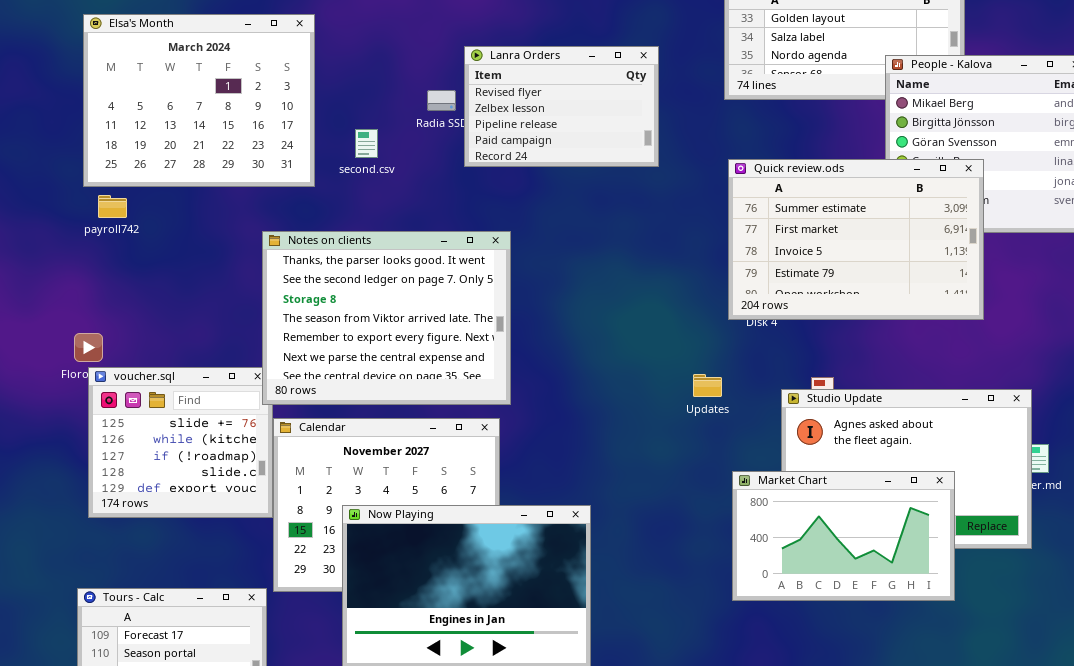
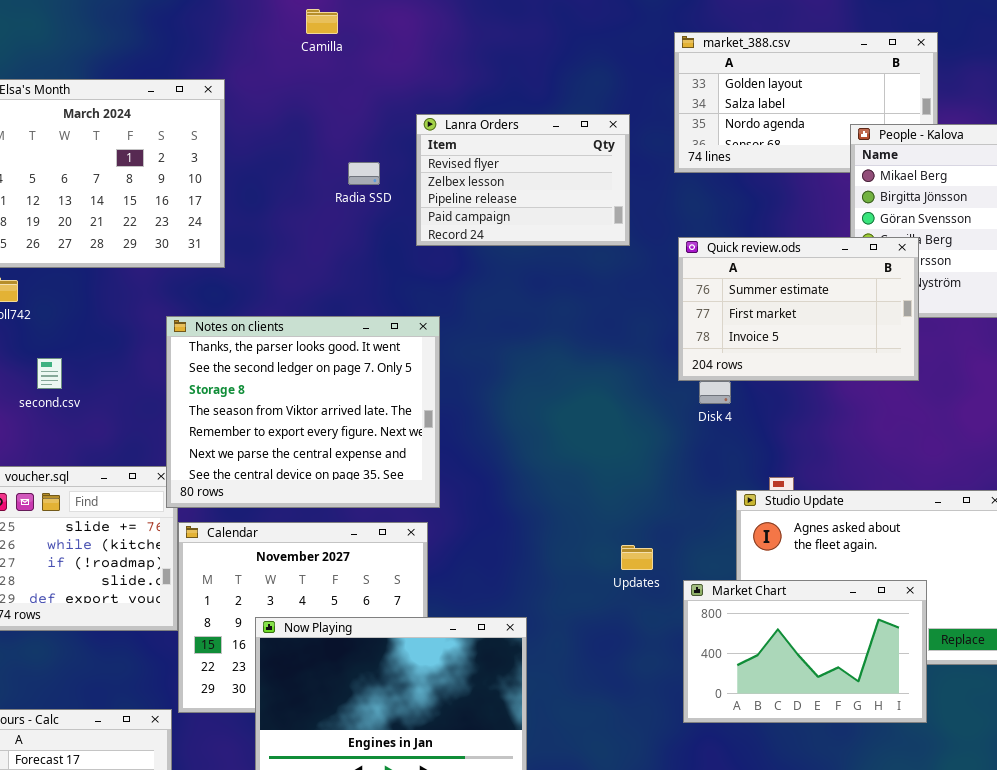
Lanra Orders: [464,46,659,167] -> [416,114,630,246], moved
second.csv: [355,129,378,158] -> [37,358,62,389], moved
Quick review.ods: [728,159,984,320] -> [678,237,919,381], resized
Updates: [693,374,722,397] -> [621,545,653,570], moved

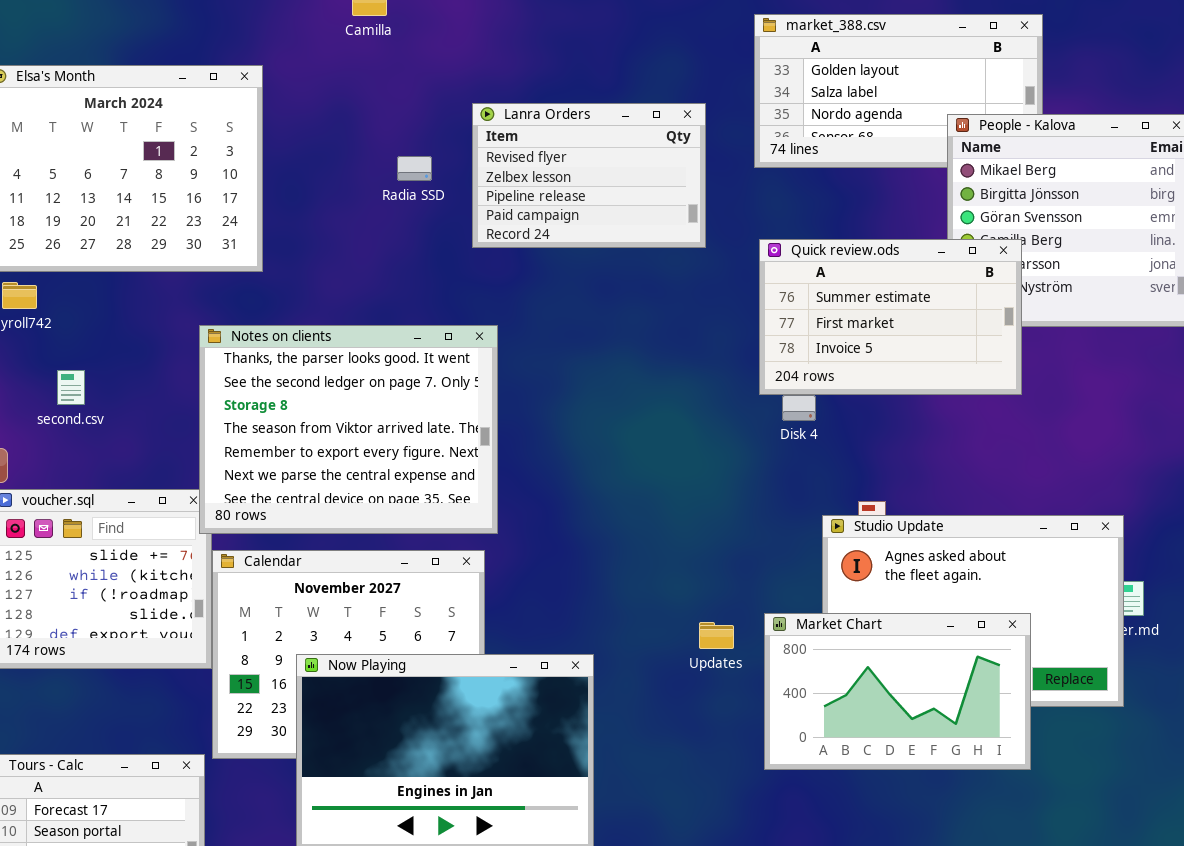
Updates: [621,545,653,570] -> [699,622,734,649], moved

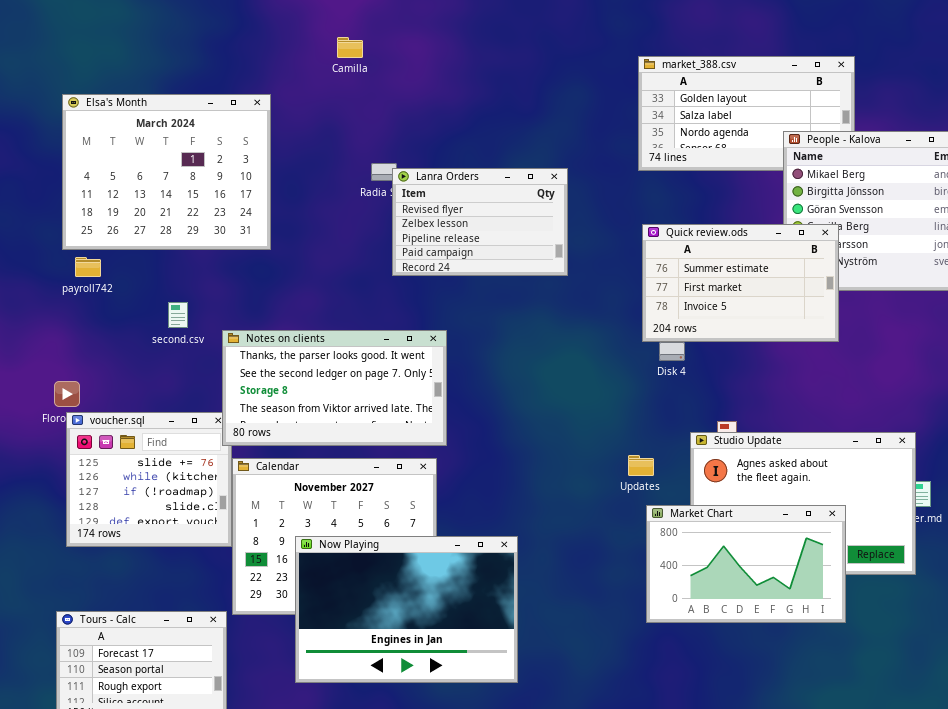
Lanra Orders: [472,103,706,248] -> [392,168,568,276], moved
Notes on clients: [199,325,498,534] -> [222,330,447,446], resized
second.csv: [57,370,85,405] -> [168,302,188,328], moved
Updates: [699,622,734,649] -> [628,455,654,476], moved

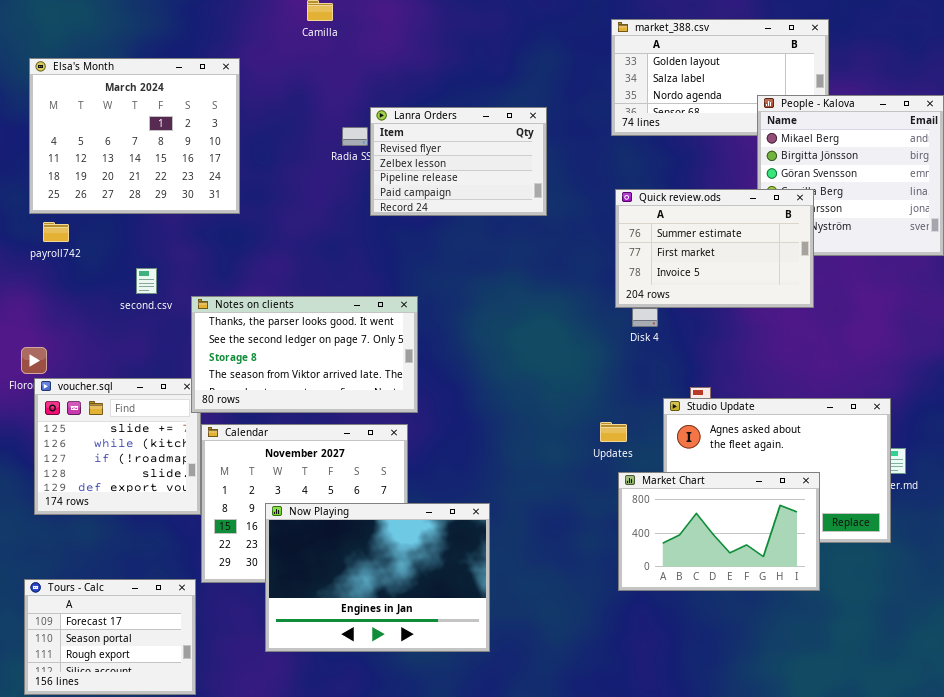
Lanra Orders: [392,168,568,276] -> [370,107,547,216], moved

